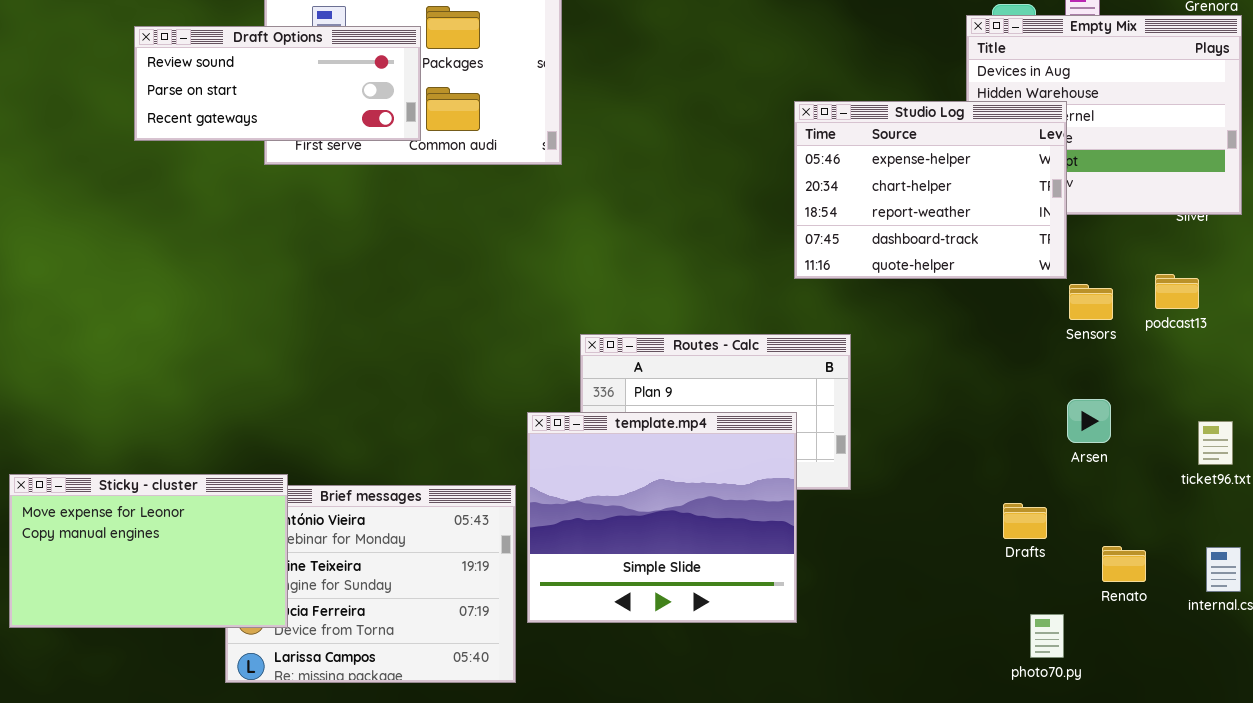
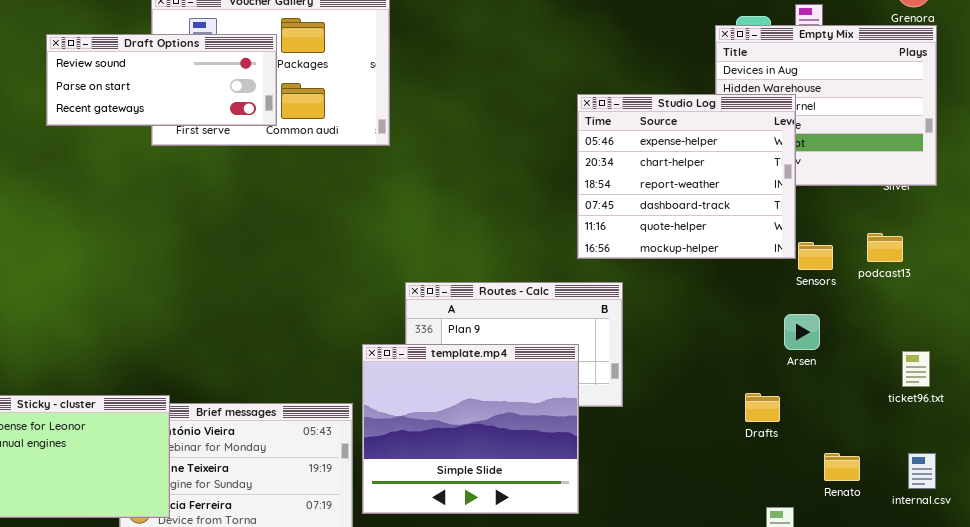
Studio Log: [794,101,1067,279] -> [577,94,796,259], resized
Arsen: [1067,399,1111,443] -> [784,314,820,350], moved
Drafts: [1003,503,1047,539] -> [745,393,780,422], moved

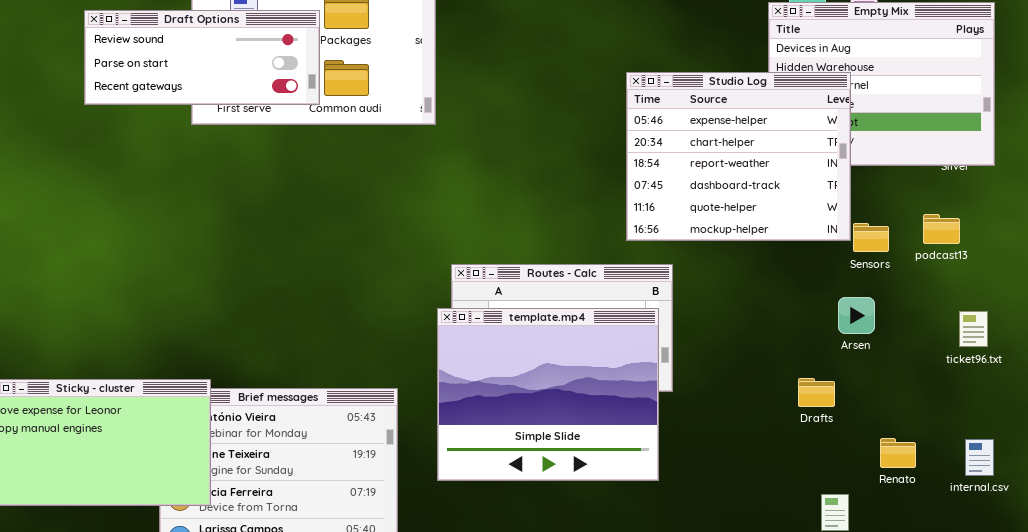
template.mp4: [362,344,579,514] -> [437,308,659,481], moved
ticket96.txt: [902,351,930,387] -> [959,311,988,347], moved

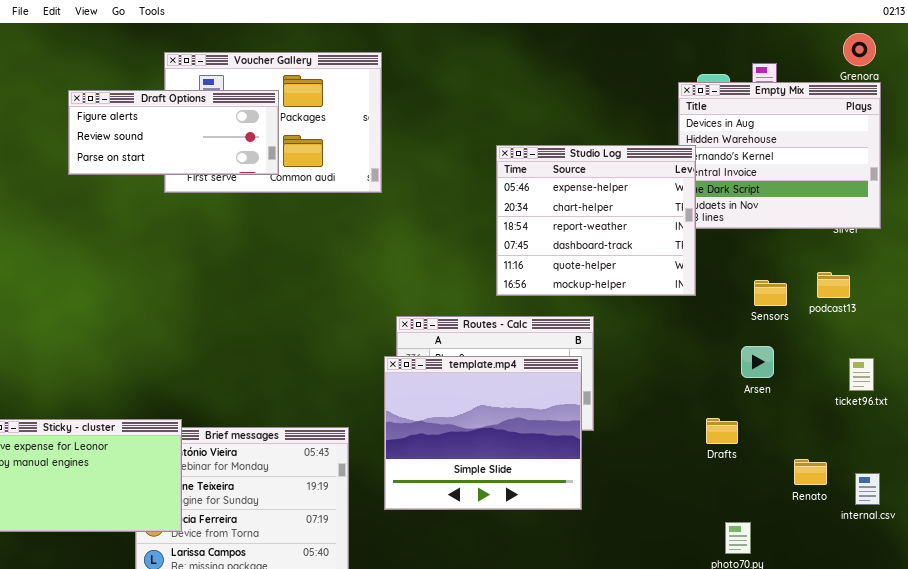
Draft Options: [84,10,320,105] -> [68,90,279,175], scrolled up 1 row
Studio Log: [626,72,851,241] -> [496,145,696,296], moved
Renato: [880,438,916,468] -> [794,459,827,485], moved

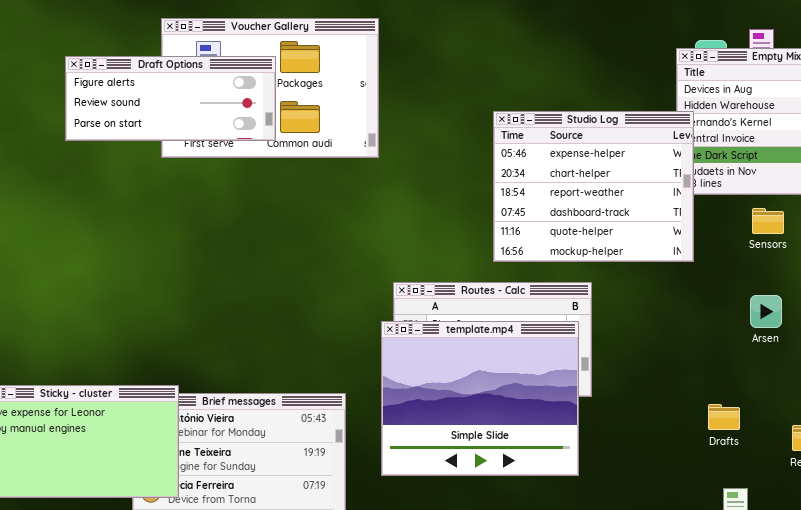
Sensors: [754,280,787,306] -> [752,208,784,234], moved
Arsen: [741,346,774,378] -> [750,295,782,328], moved
Drafts: [706,418,738,444] -> [708,404,740,430], moved

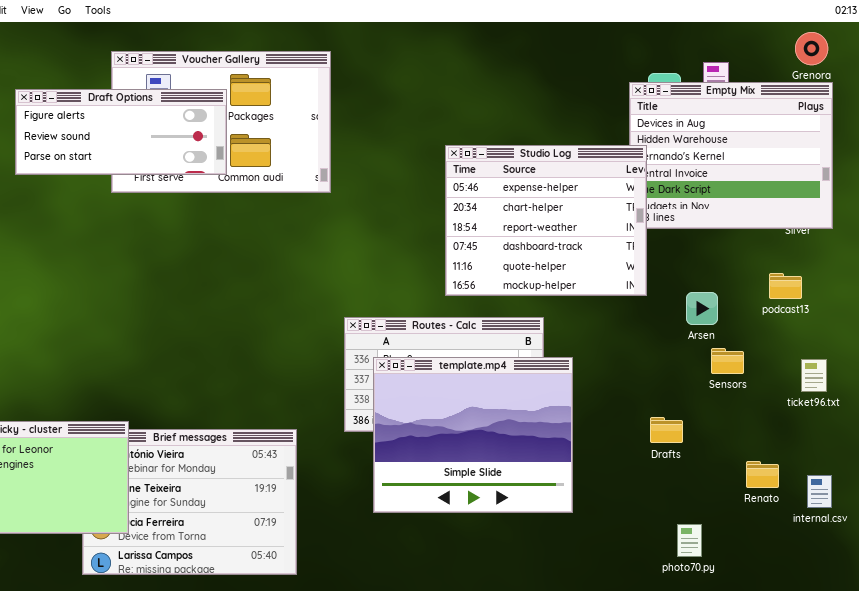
Sensors: [752,208,784,234] -> [711,348,744,374], moved
Arsen: [750,295,782,328] -> [686,292,718,325], moved
template.mp4: [381,321,579,476] -> [373,357,573,513], moved
Drafts: [708,404,740,430] -> [650,417,683,443], moved

